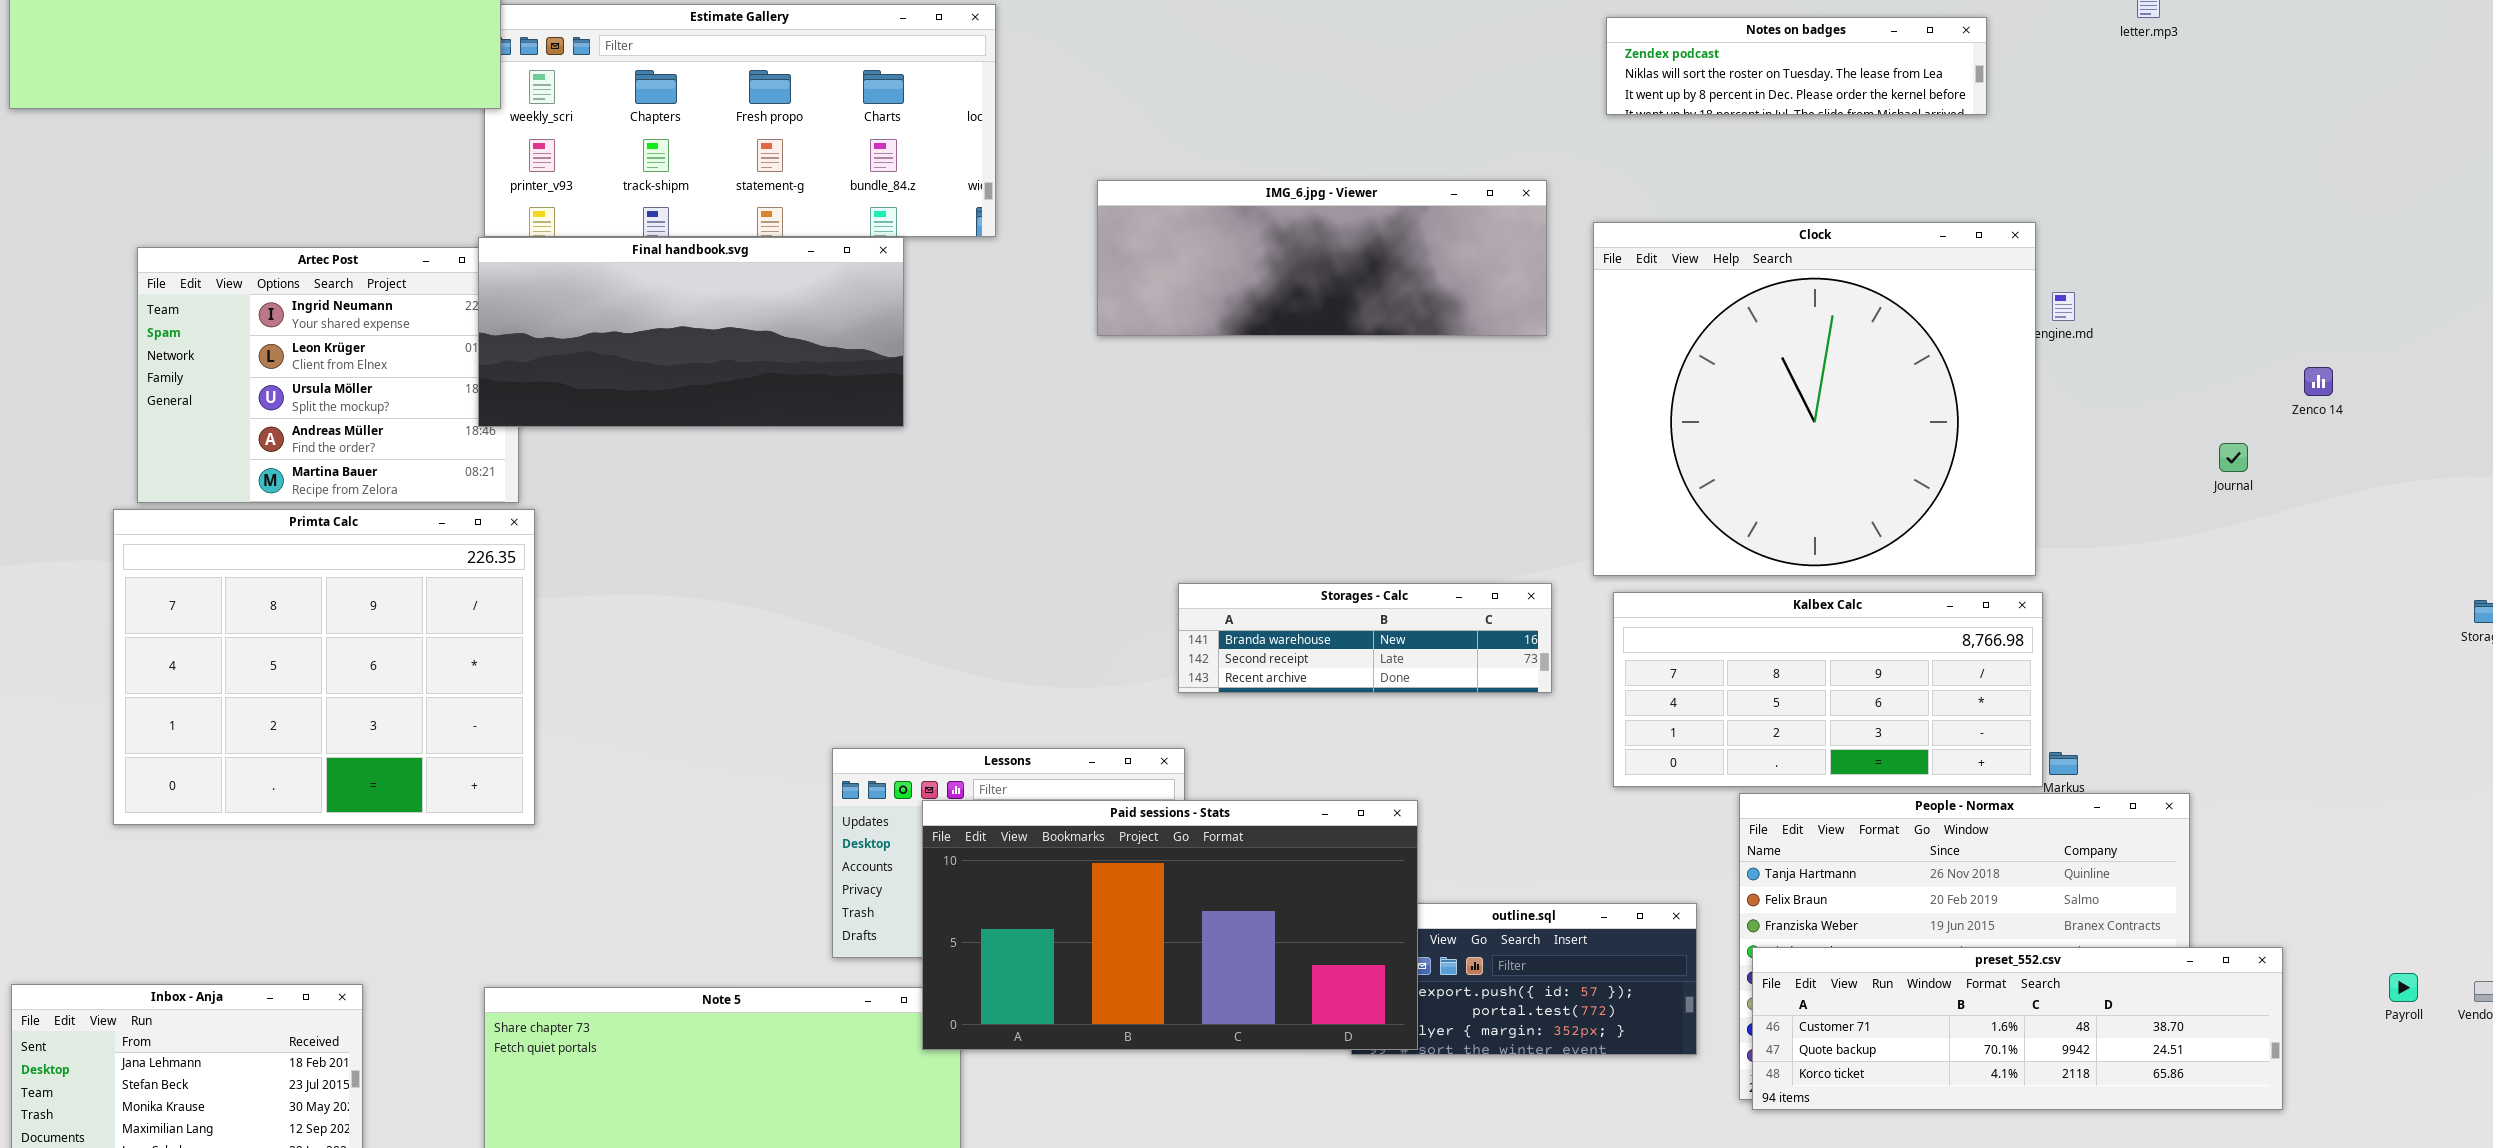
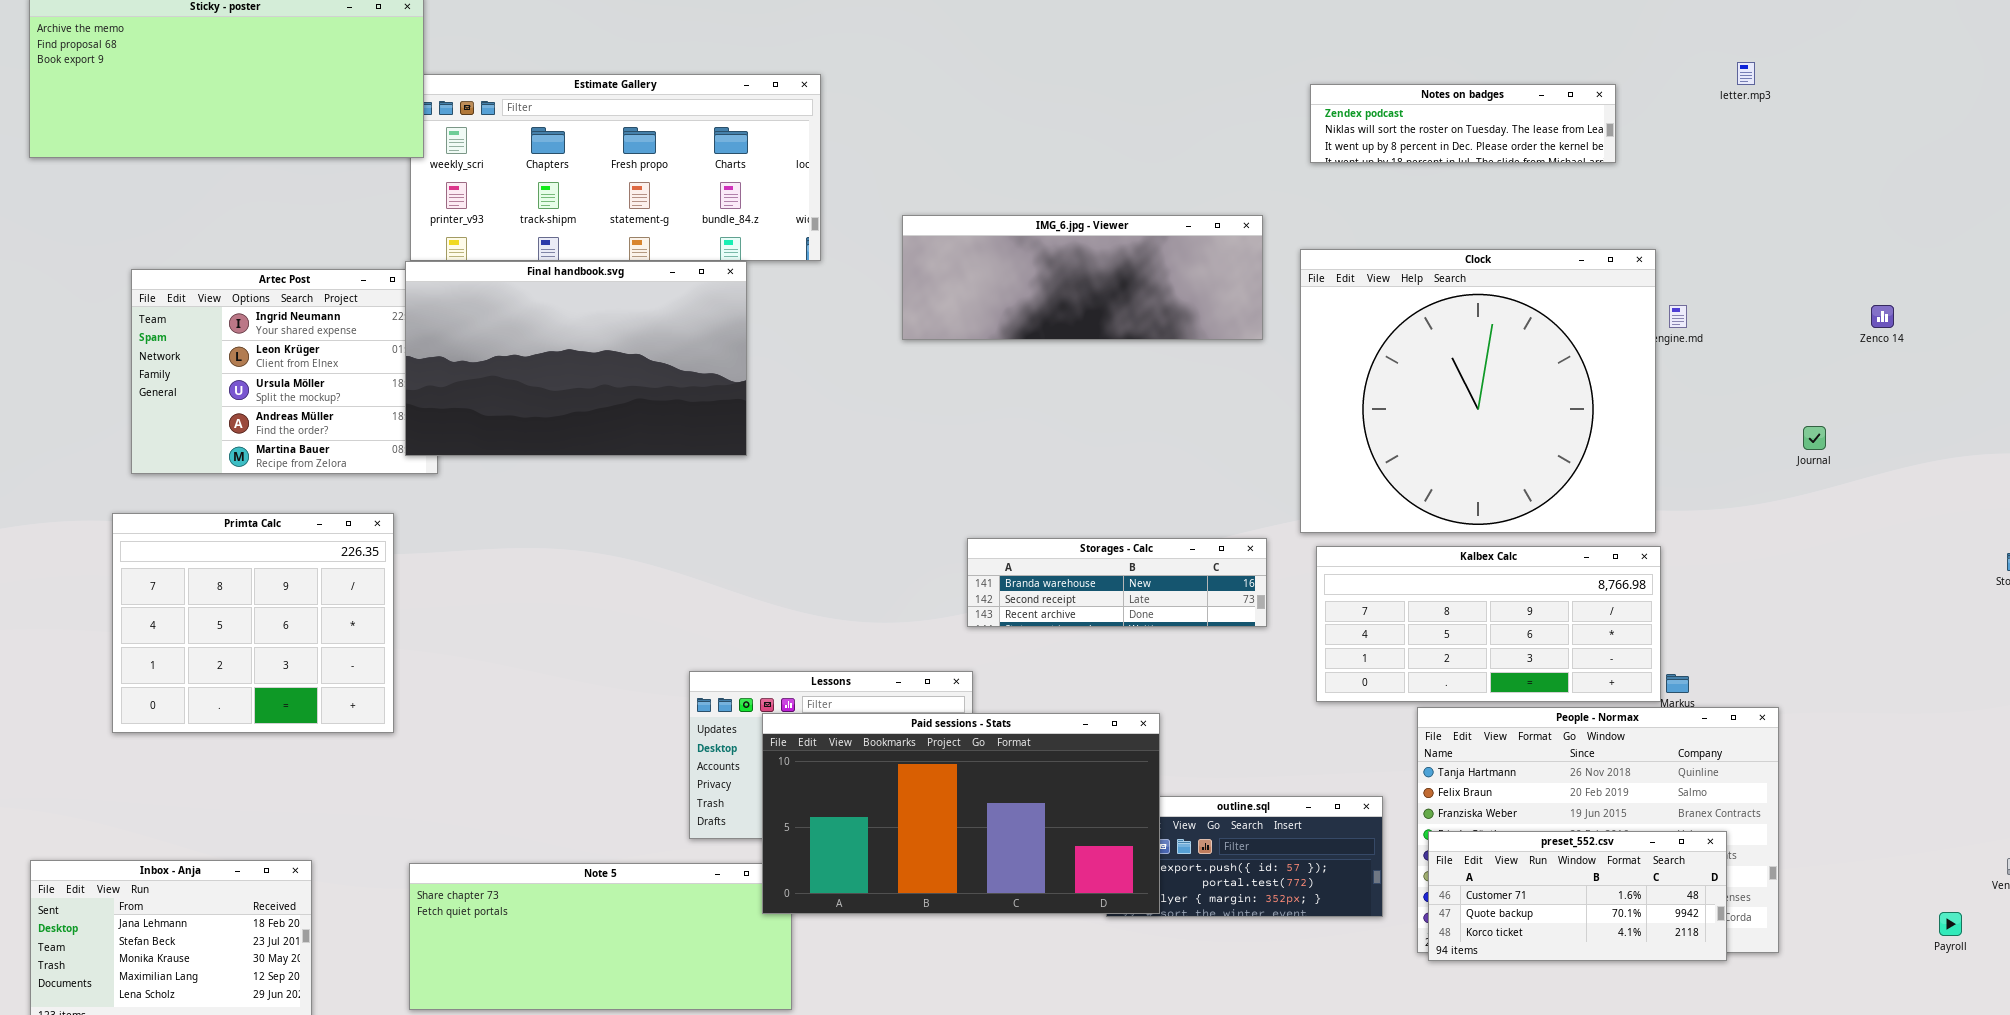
Final handbook.svg: [478,237,904,427] -> [405,261,747,456], resized
Zenco 14: [2304,367,2333,396] -> [1871,305,1894,328], moved
Primta Calc: [113,509,535,825] -> [112,513,394,733], resized
preset_552.csv: [1752,947,2283,1110] -> [1428,831,1727,961], resized
Payroll: [2389,973,2418,1002] -> [1939,912,1962,936], moved

